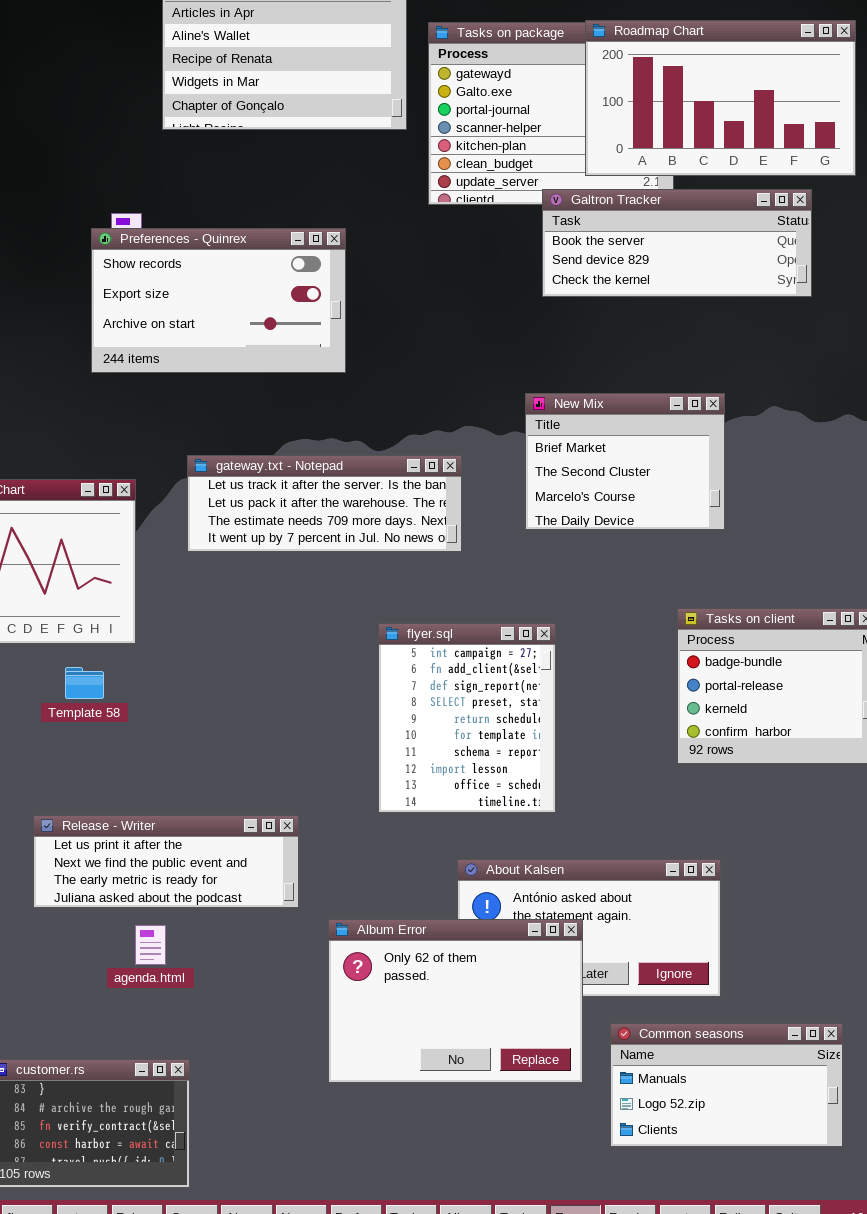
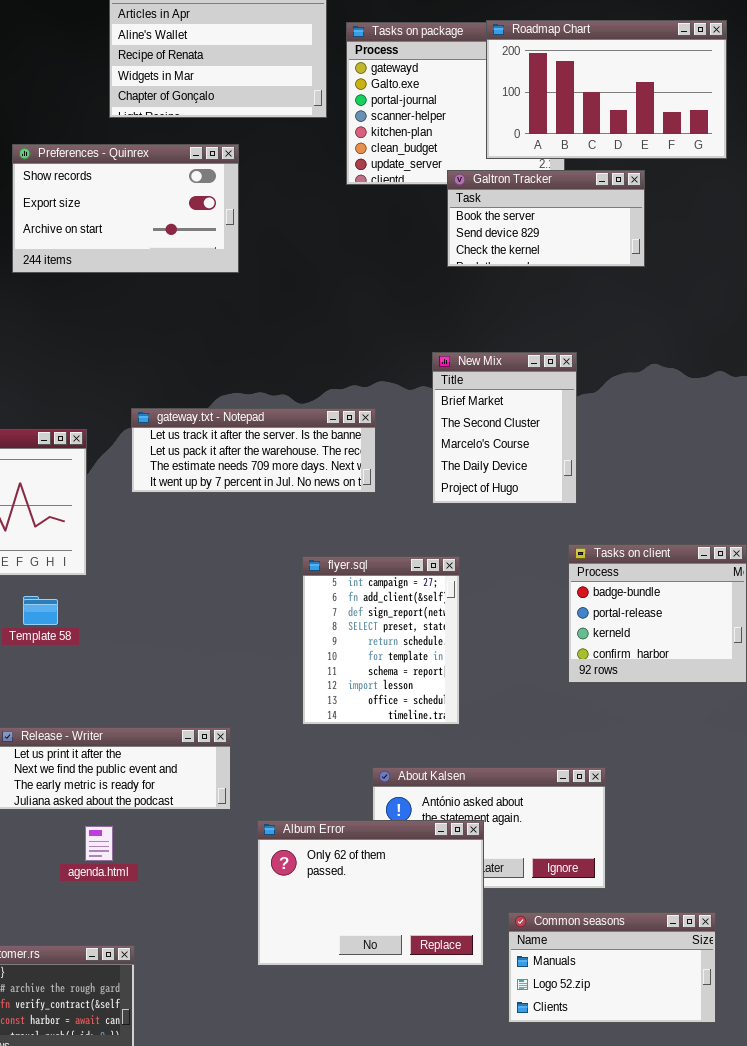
Galtron Tracker: [542,189,812,297] -> [447,170,645,267], resized
Preferences - Quinrex: [91,228,346,373] -> [12,144,239,273], moved
New Mix: [525,393,725,530] -> [432,352,577,504], resized

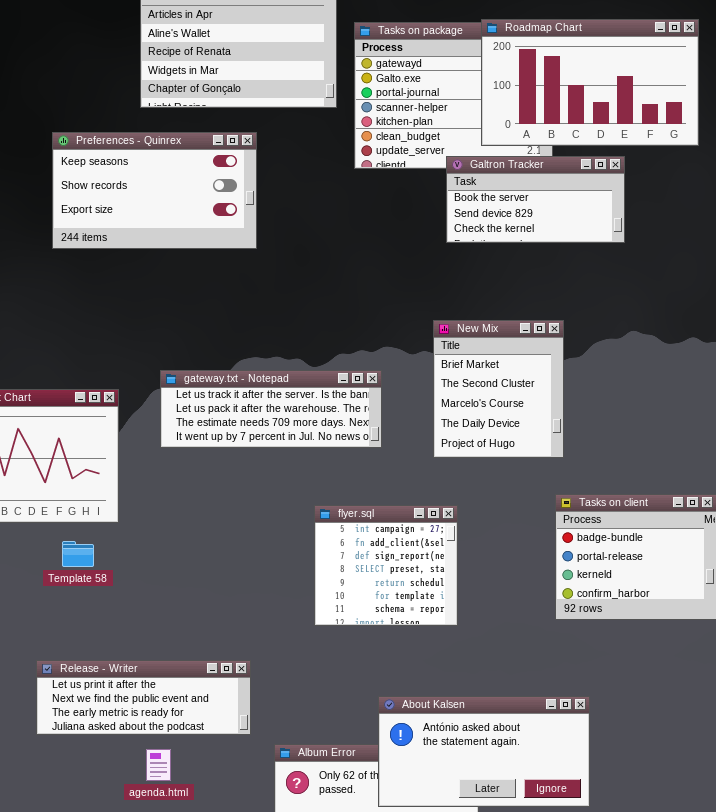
Preferences - Quinrex: [12,144,239,273] -> [52,132,257,249], scrolled up 1 row
flyer.sql: [302,556,460,725] -> [314,505,458,626], resized
About Kalsen: [372,767,606,889] -> [378,696,590,807], raised
agenda.html: [85,826,113,861] -> [146,749,171,781], moved

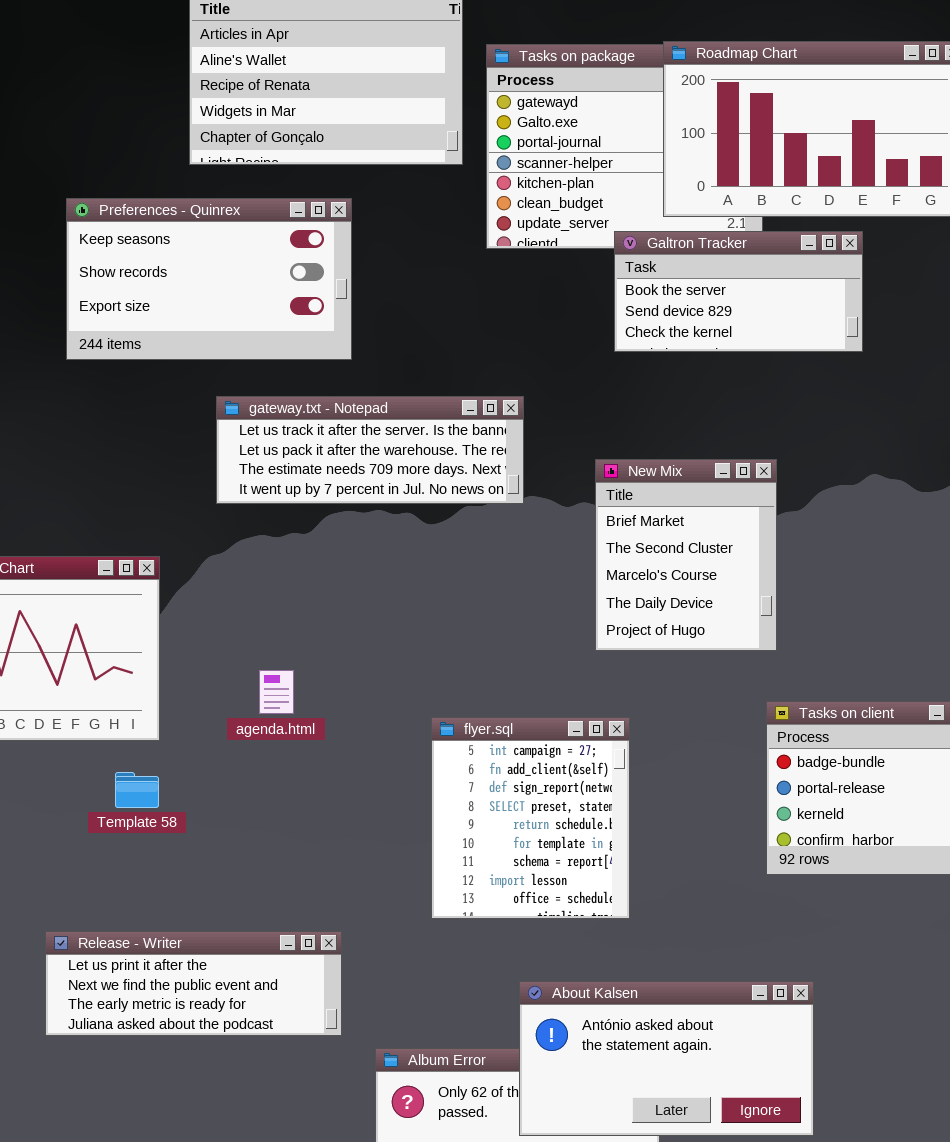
gateway.txt - Notepad: [160,370,382,448] -> [216,396,524,504], moved
flyer.sql: [314,505,458,626] -> [431,717,630,919], resized
Template 58: [62,541,94,567] -> [115,772,159,808], moved
agenda.html: [146,749,171,781] -> [259,670,294,714], moved

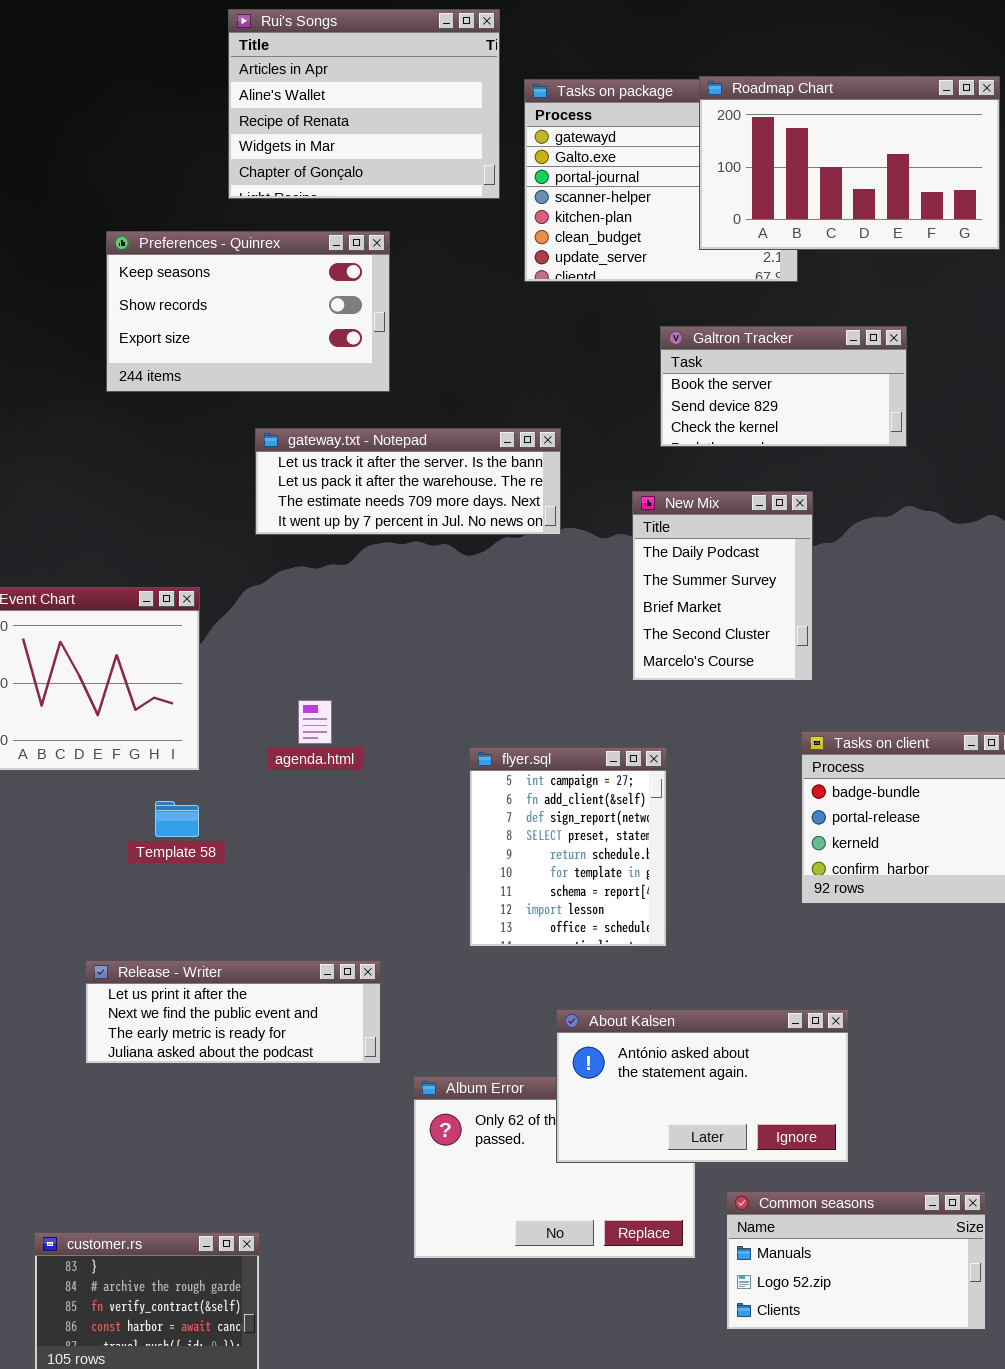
Galtron Tracker: [614,231,863,352] -> [660,326,907,447], moved
New Mix: [595,459,777,651] -> [632,491,813,681], scrolled up 2 rows

